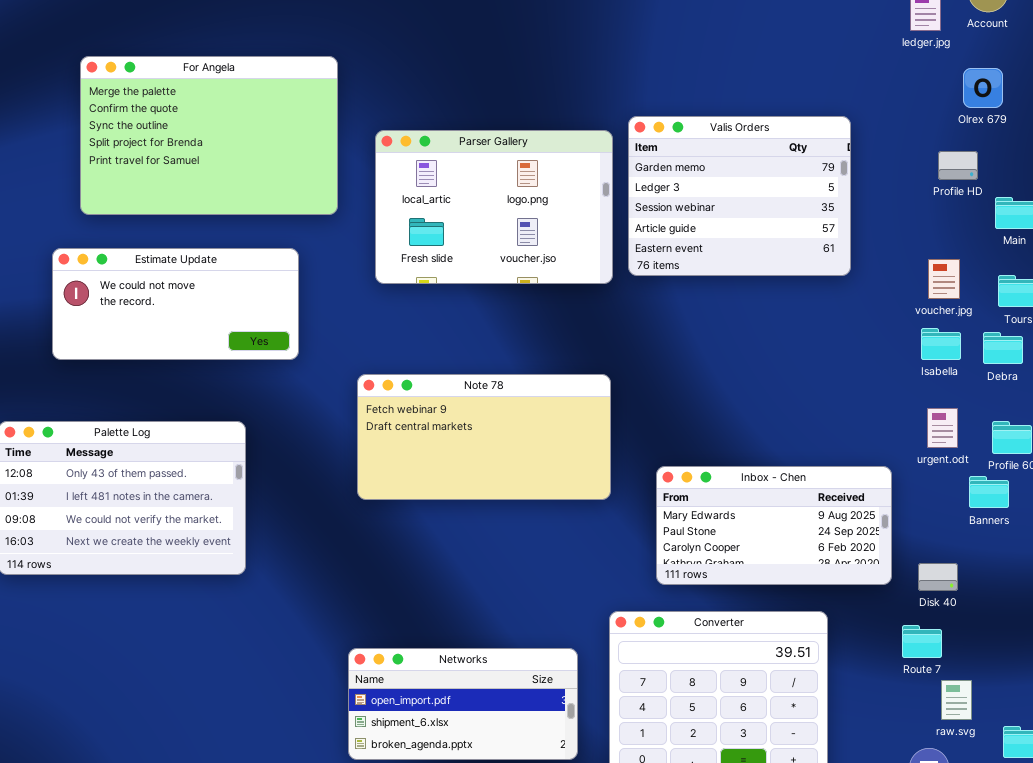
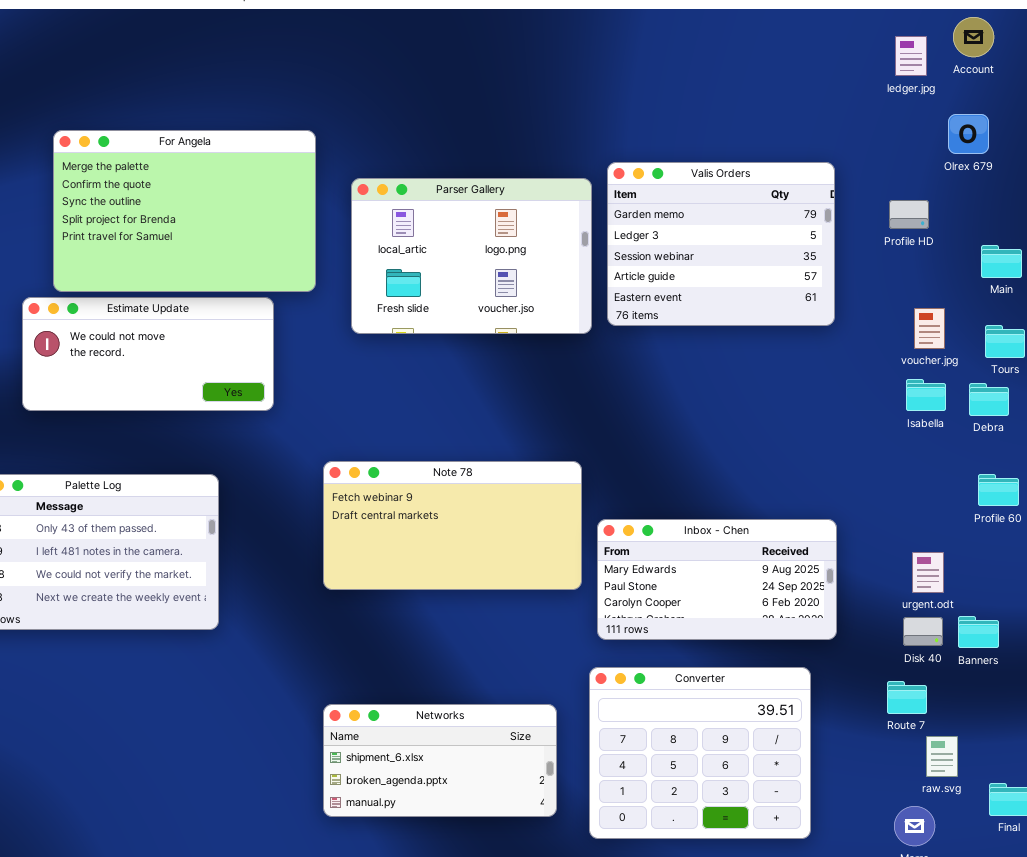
For Angela: [80,56,338,215] -> [53,130,316,292], moved
Profile HD: [938,151,978,180] -> [889,200,929,229], moved
Note 78: [357,374,611,500] -> [323,461,582,590], moved
urgent.odt: [927,408,958,448] -> [912,552,944,593], moved
Inbox - Chen: [656,466,892,585] -> [597,519,837,640], moved
Banners: [969,476,1009,508] -> [958,616,999,648], moved
Networks: [348,648,578,760] -> [323,704,557,817], scrolled down 1 row

